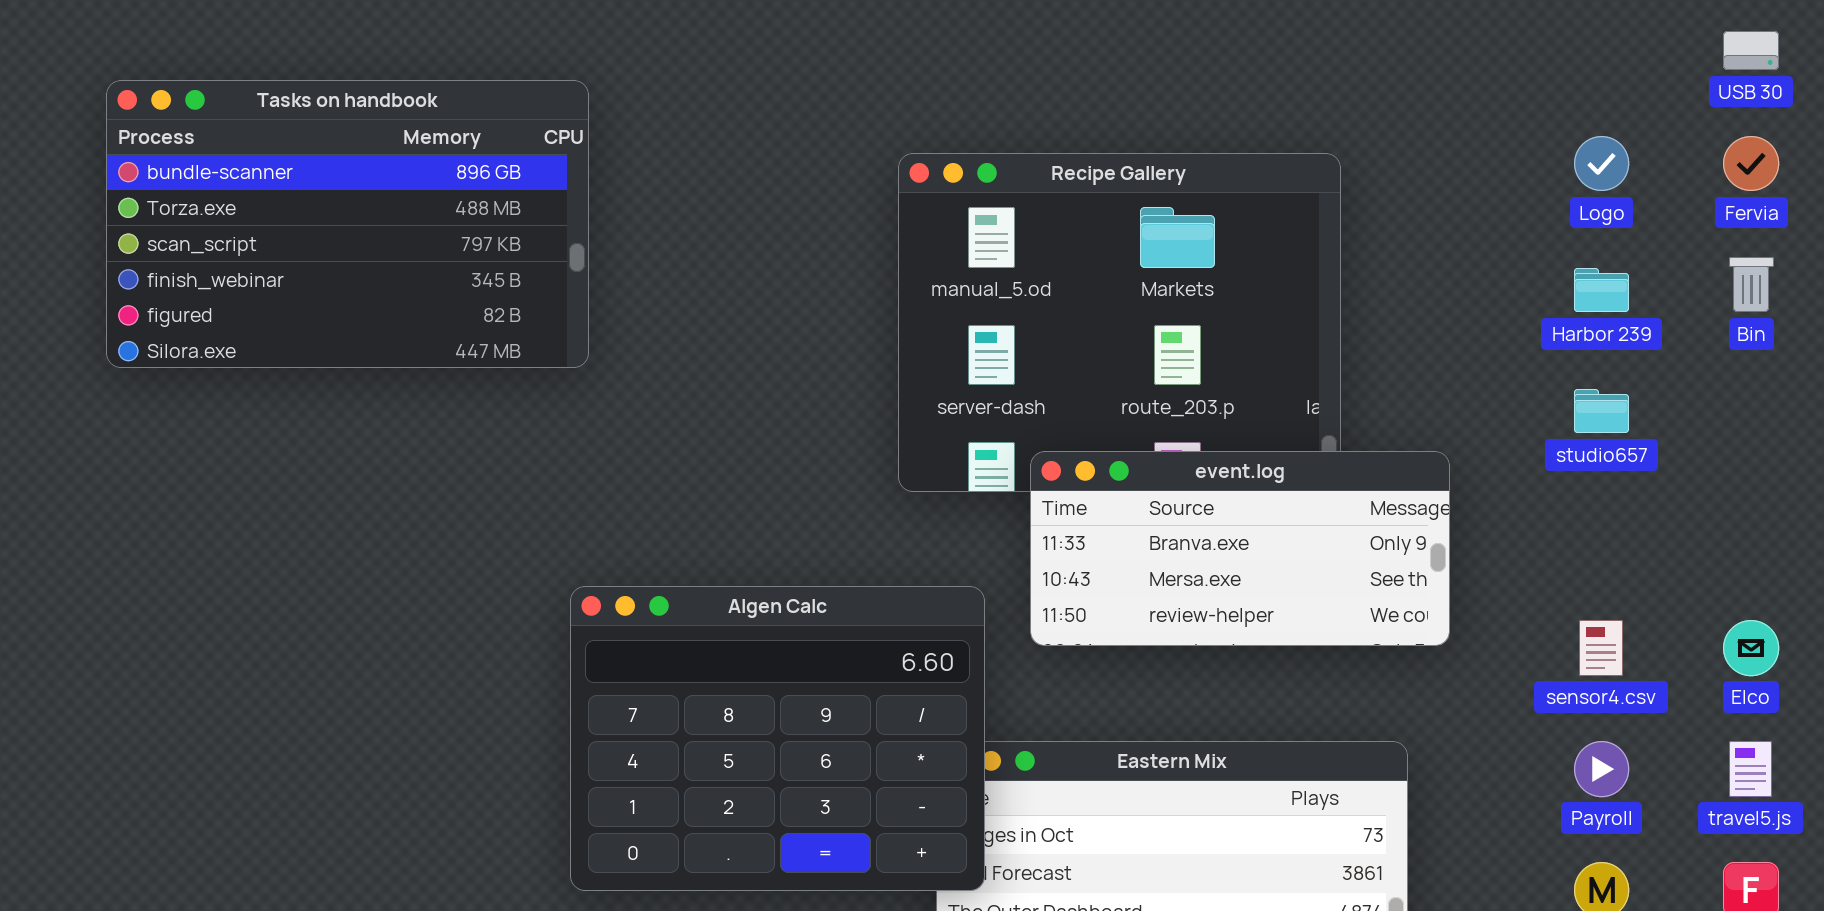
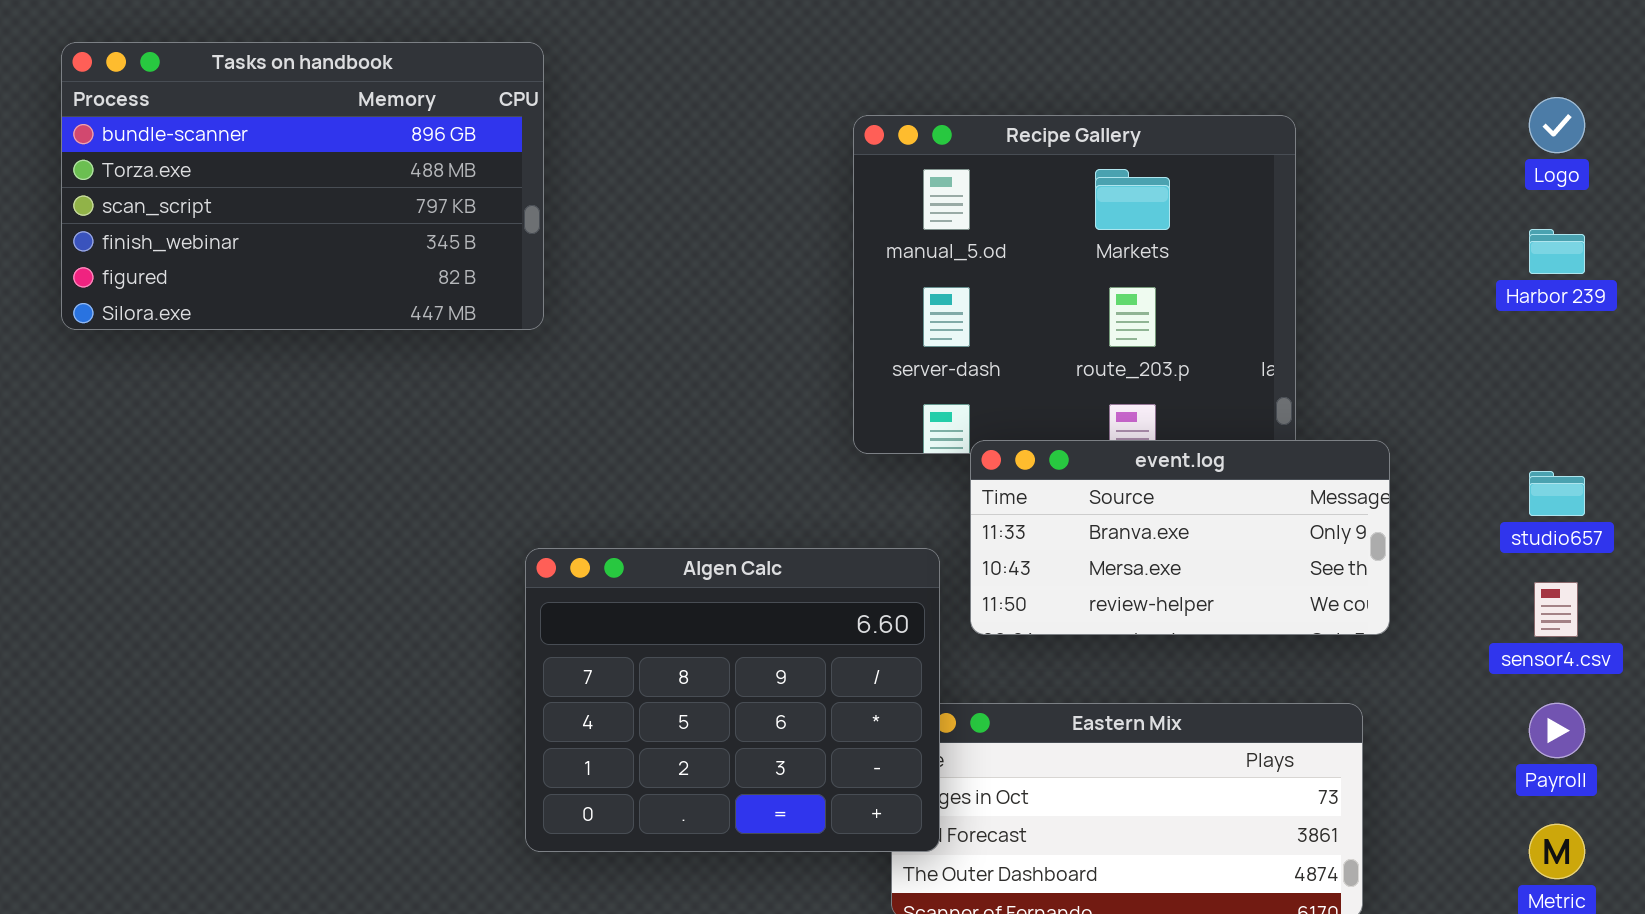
studio657: [1574,389,1629,433] -> [1529,471,1585,516], moved
event.log: [1030,451,1450,646] -> [970,440,1390,635], moved

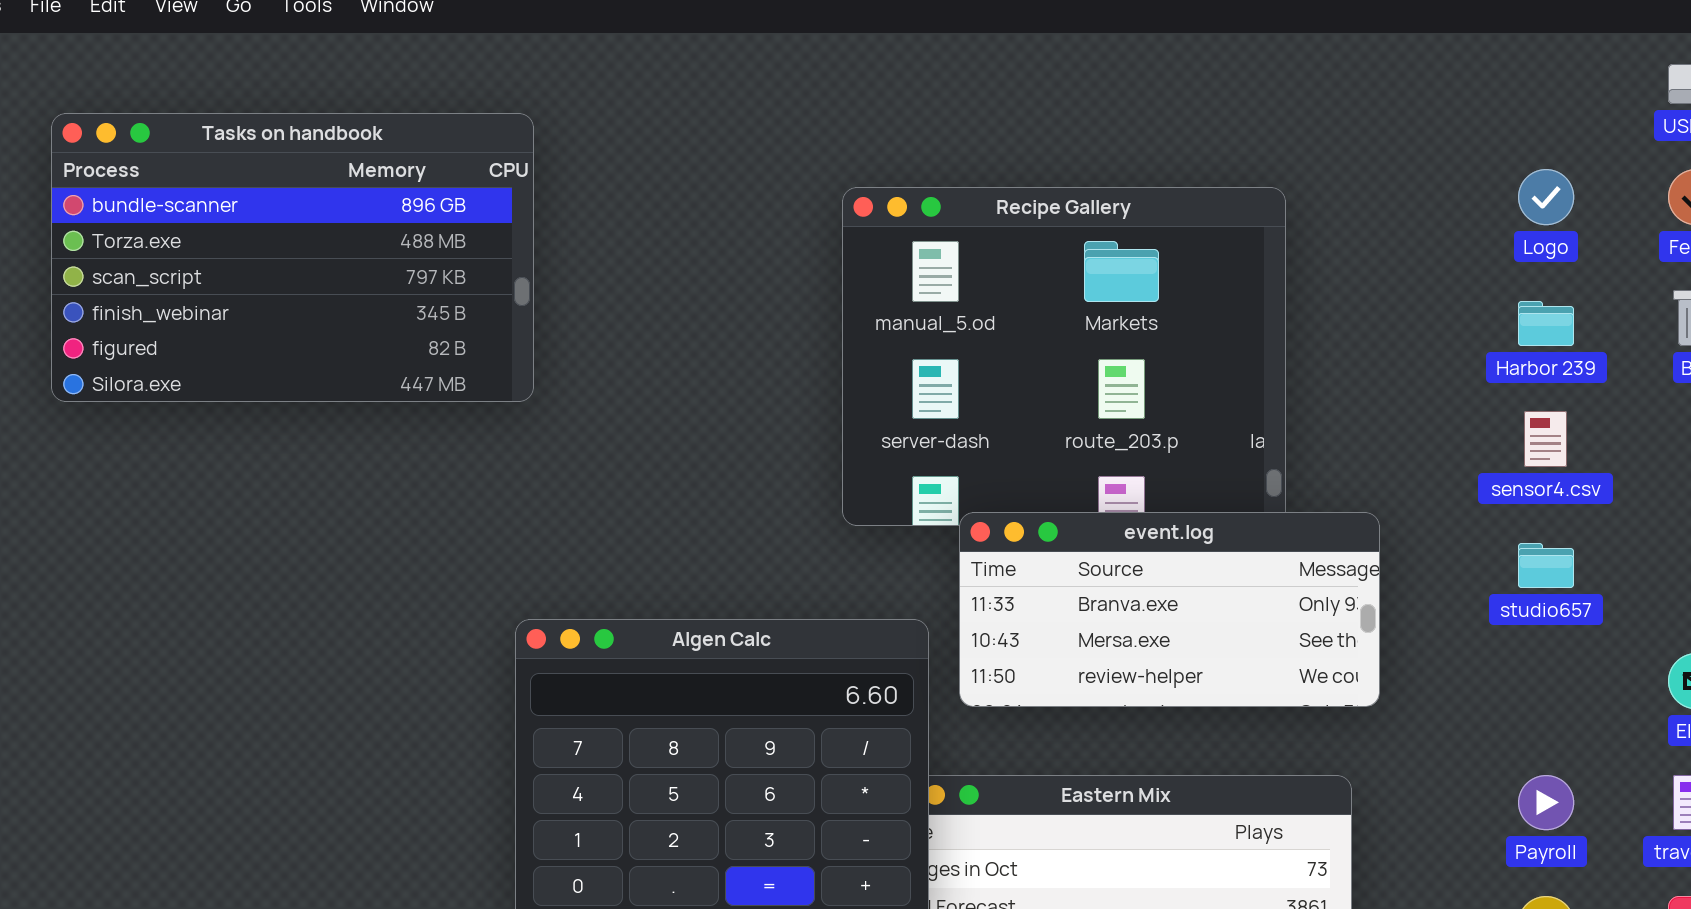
sensor4.csv: [1534,582,1578,637] -> [1524,411,1567,467], moved

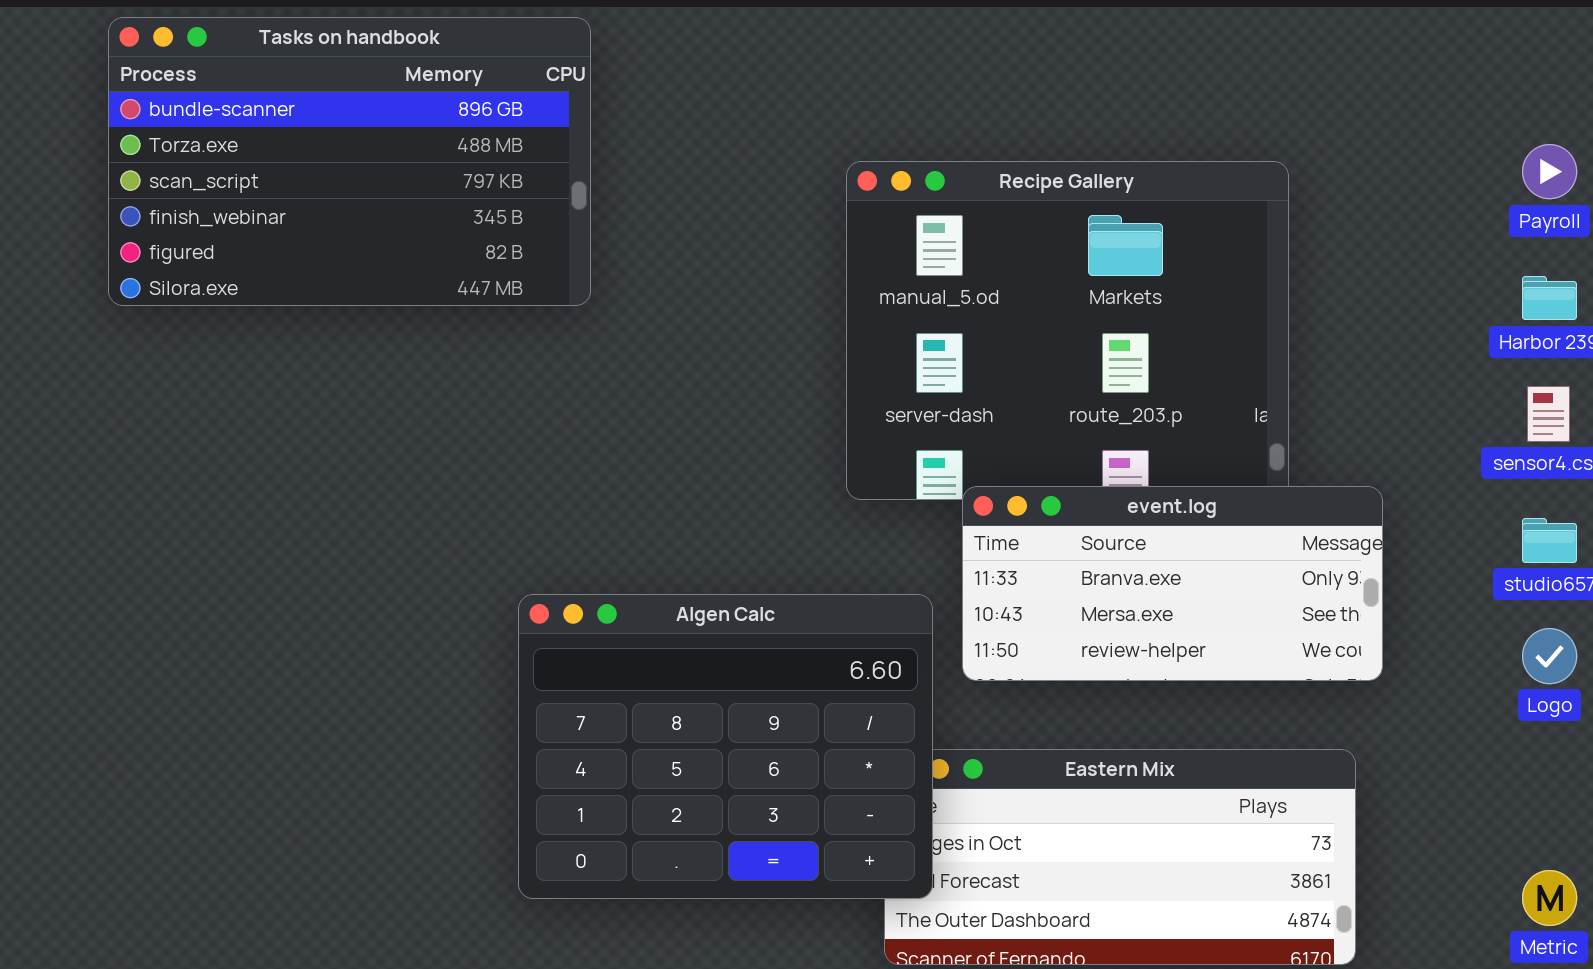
Tasks on handbook: [51,113,534,402] -> [108,17,591,306], moved
Logo: [1518,169,1574,225] -> [1522,628,1577,684], moved
Payroll: [1518,775,1574,830] -> [1522,144,1577,199], moved

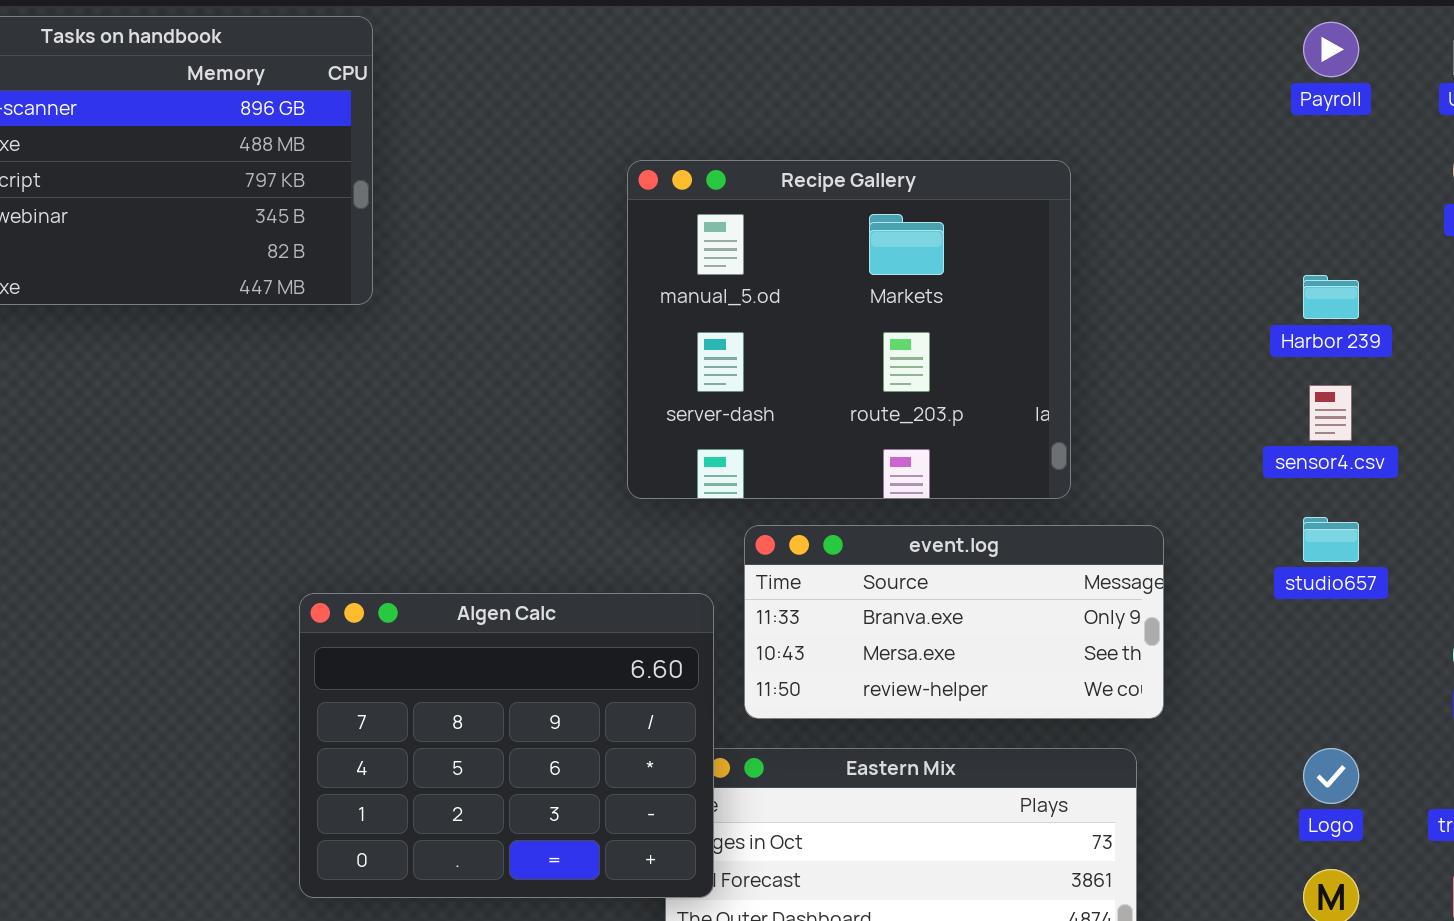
Payroll: [1522,144,1577,199] -> [1303,22,1359,77], moved
event.log: [962,486,1383,681] -> [744,525,1164,719], moved
Logo: [1522,628,1577,684] -> [1303,748,1359,804], moved

